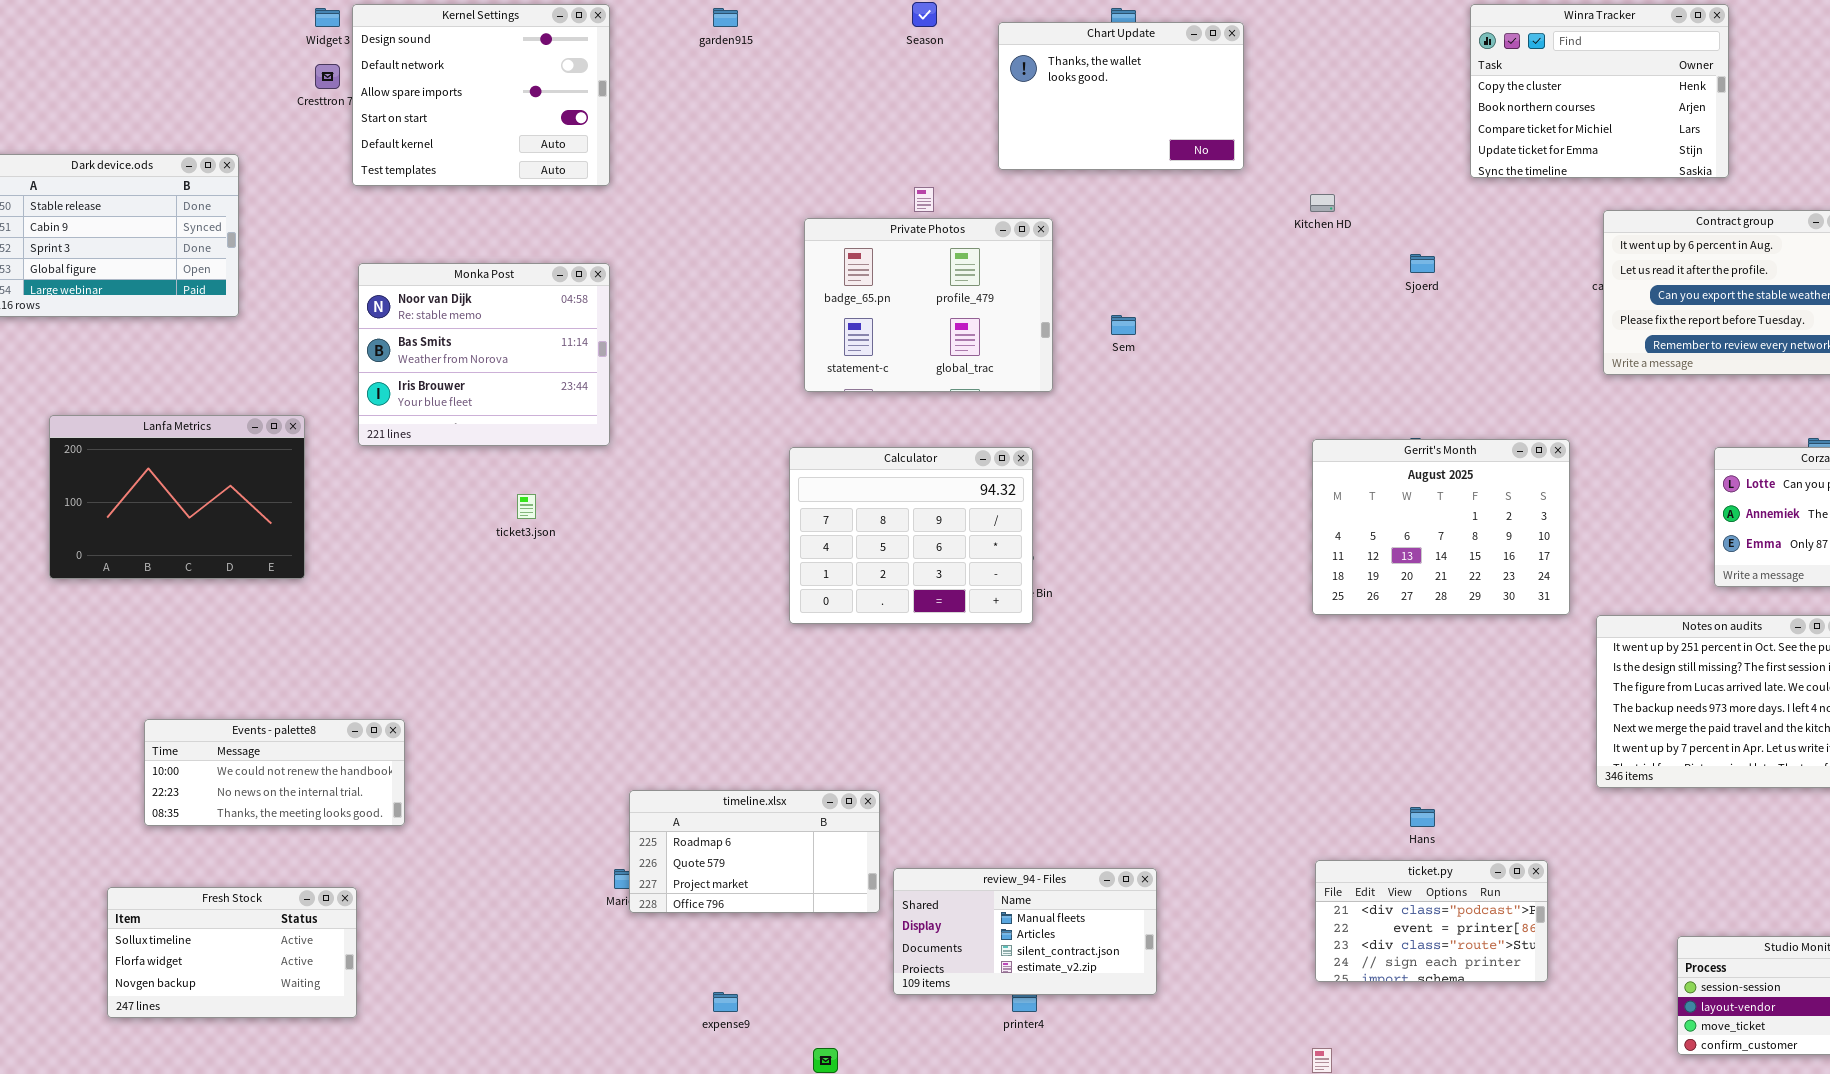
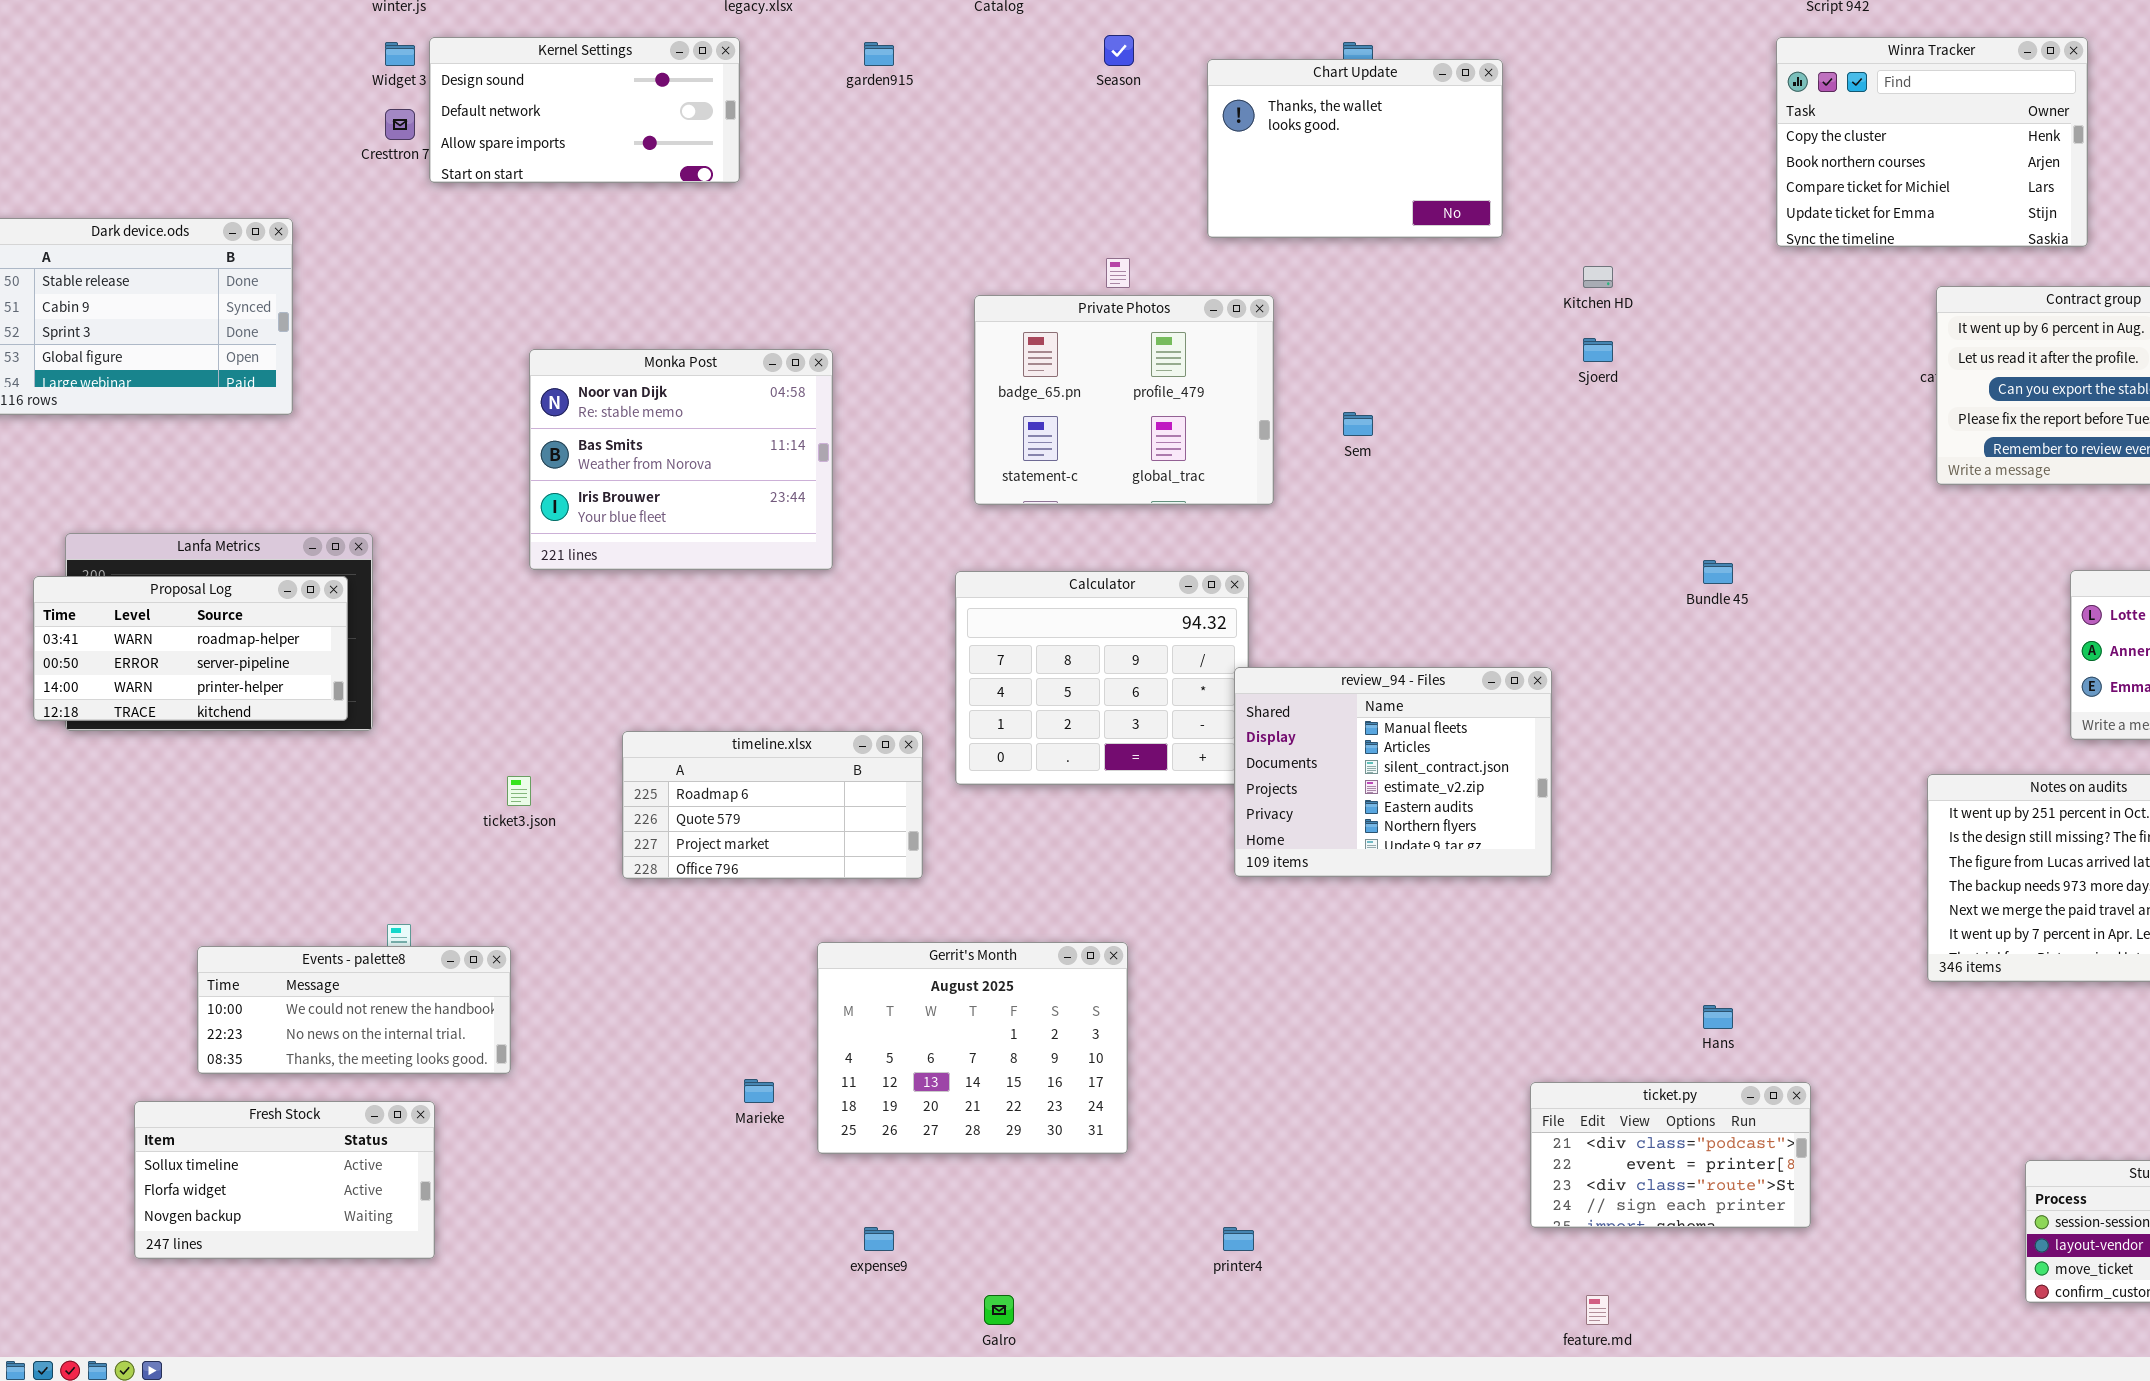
Kernel Settings: [352,4,610,186] -> [429,37,740,183], resized
Sjoerd: [1410,254,1435,273] -> [1583,338,1613,362], moved
Monka Post: [358,263,610,446] -> [529,349,833,570], moved
Gerrit's Month: [1312,439,1570,615] -> [817,942,1128,1154], moved
Proposal Log: none -> [33,576,348,721], opened
ticket3.json: [517,494,536,519] -> [507,776,531,806], moved
Events - palette8: [144,719,405,826] -> [197,946,511,1074], moved
timeline.xlsx: [629,790,880,913] -> [622,731,923,879], moved
ticket.py: [1315,860,1548,982] -> [1530,1082,1811,1228], moved
review_94 - Files: [893,868,1157,995] -> [1234,667,1552,877], moved, resized

